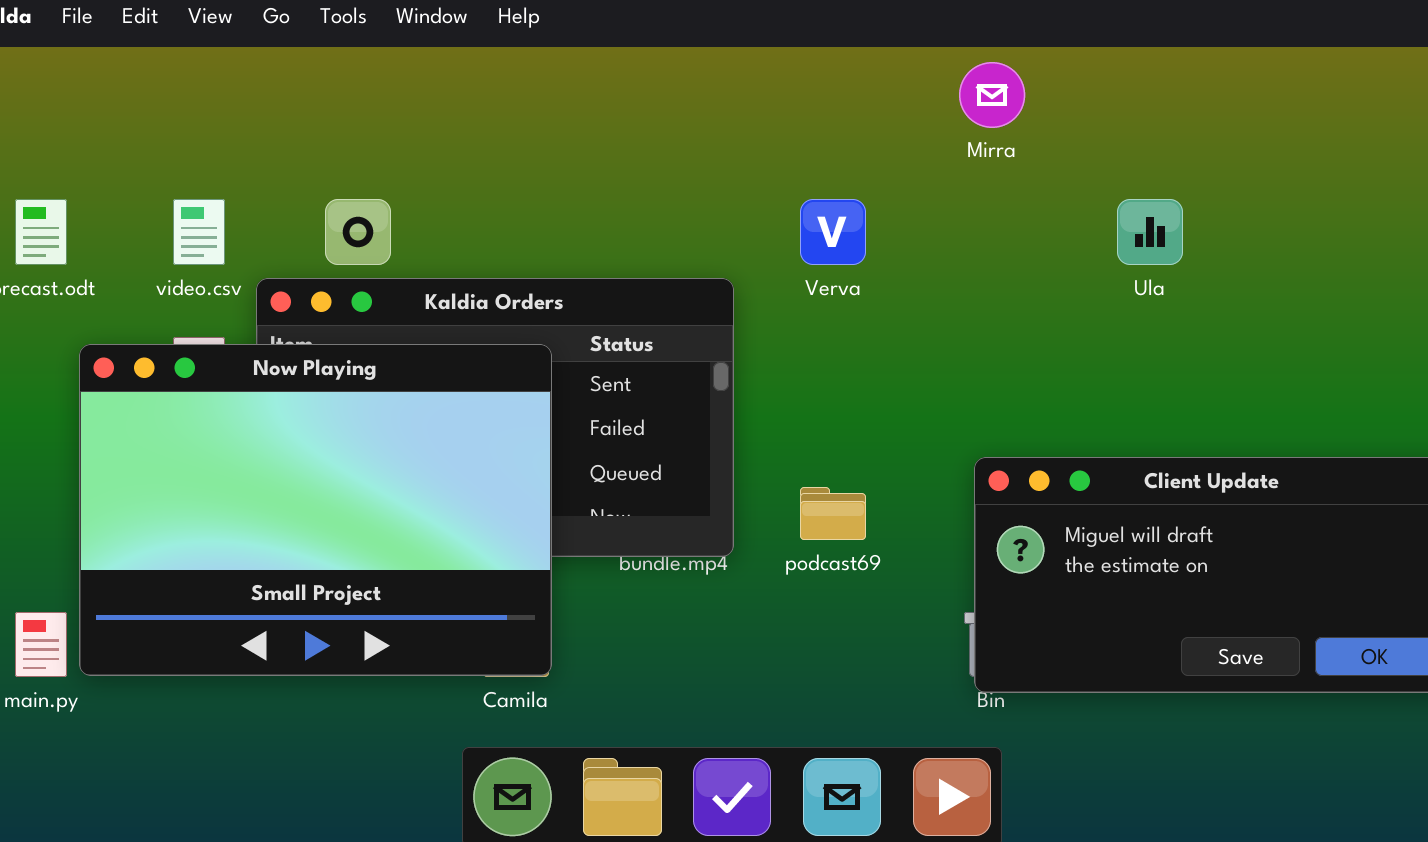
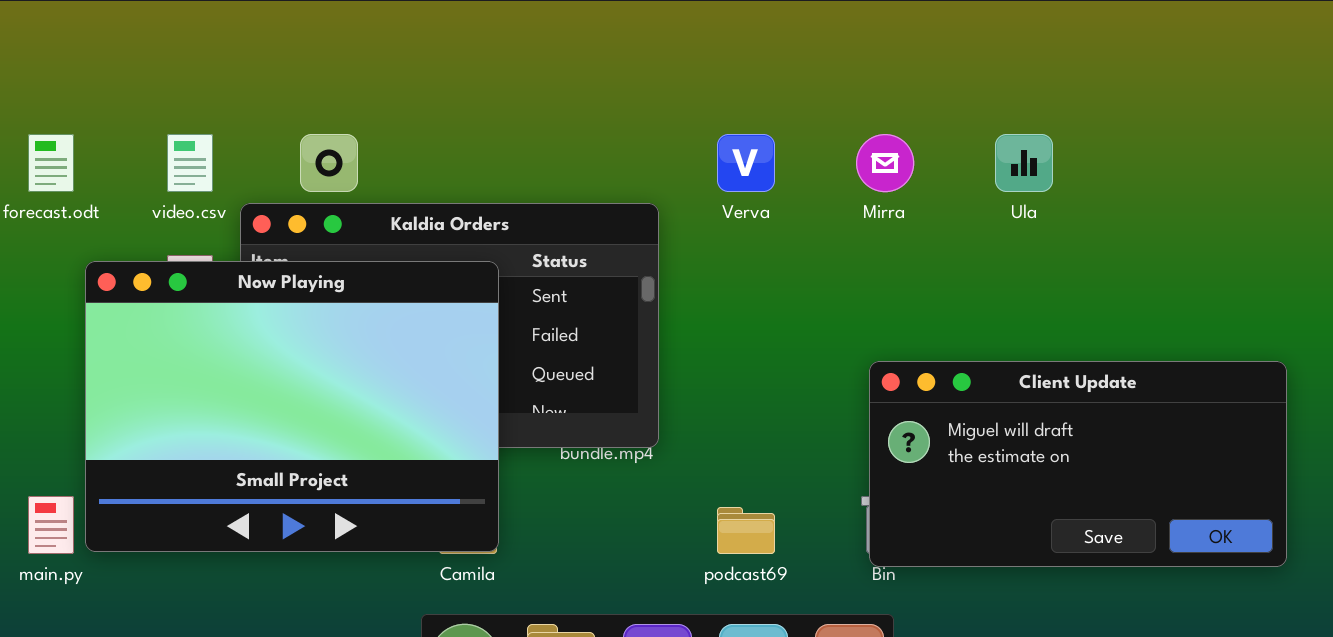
Mirra: [959,62,1025,128] -> [856,134,914,192], moved
podcast69: [800,487,866,540] -> [717,507,775,554], moved

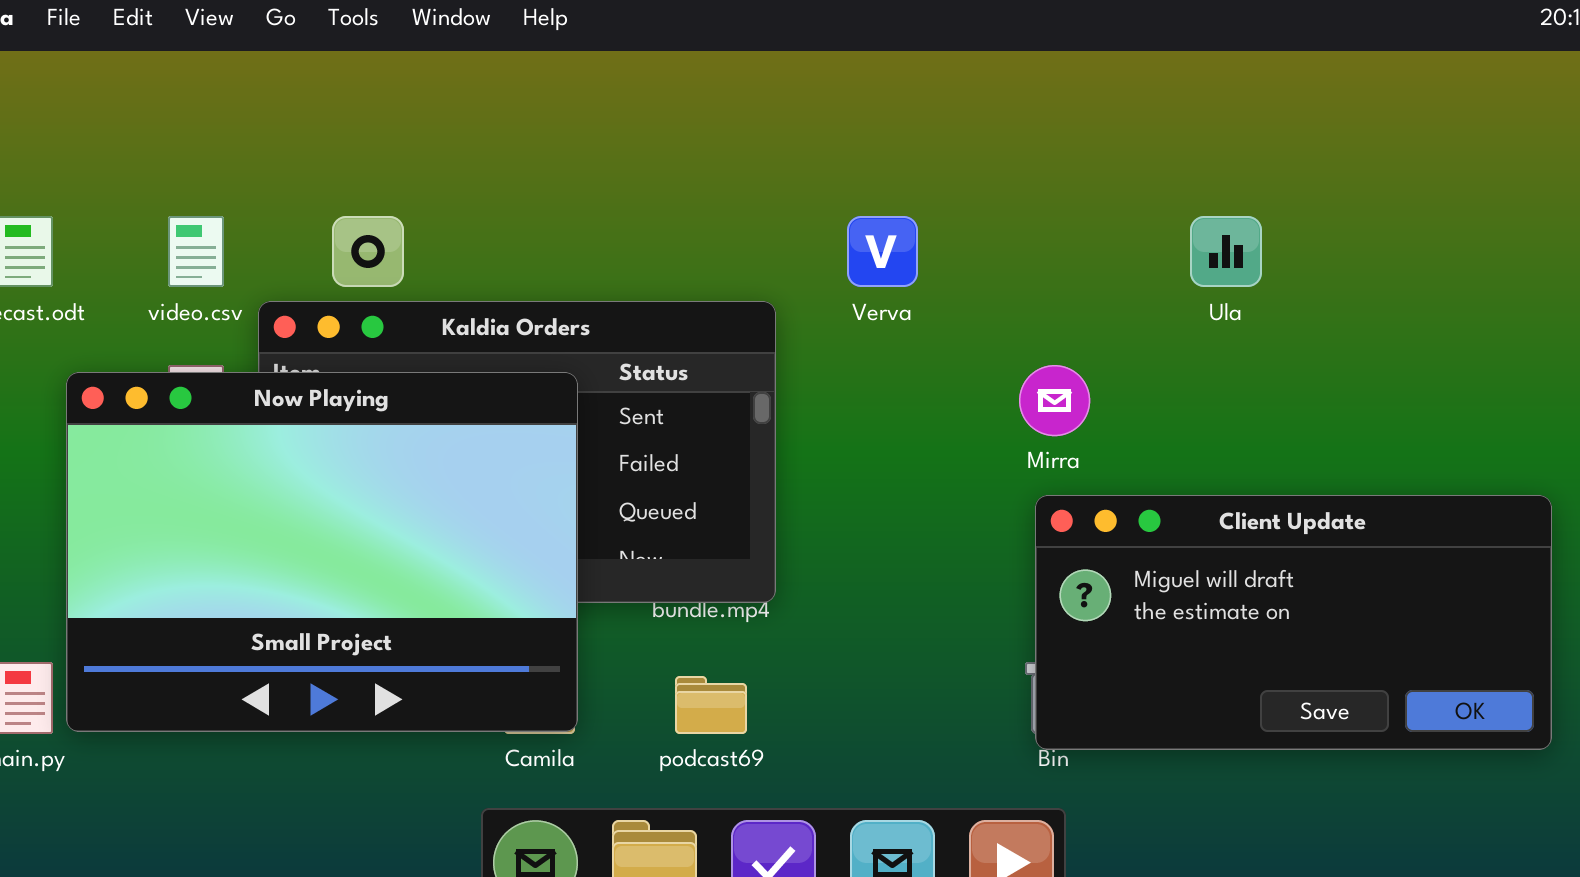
Mirra: [856,134,914,192] -> [1019,365,1090,436], moved
podcast69: [717,507,775,554] -> [675,676,747,734], moved

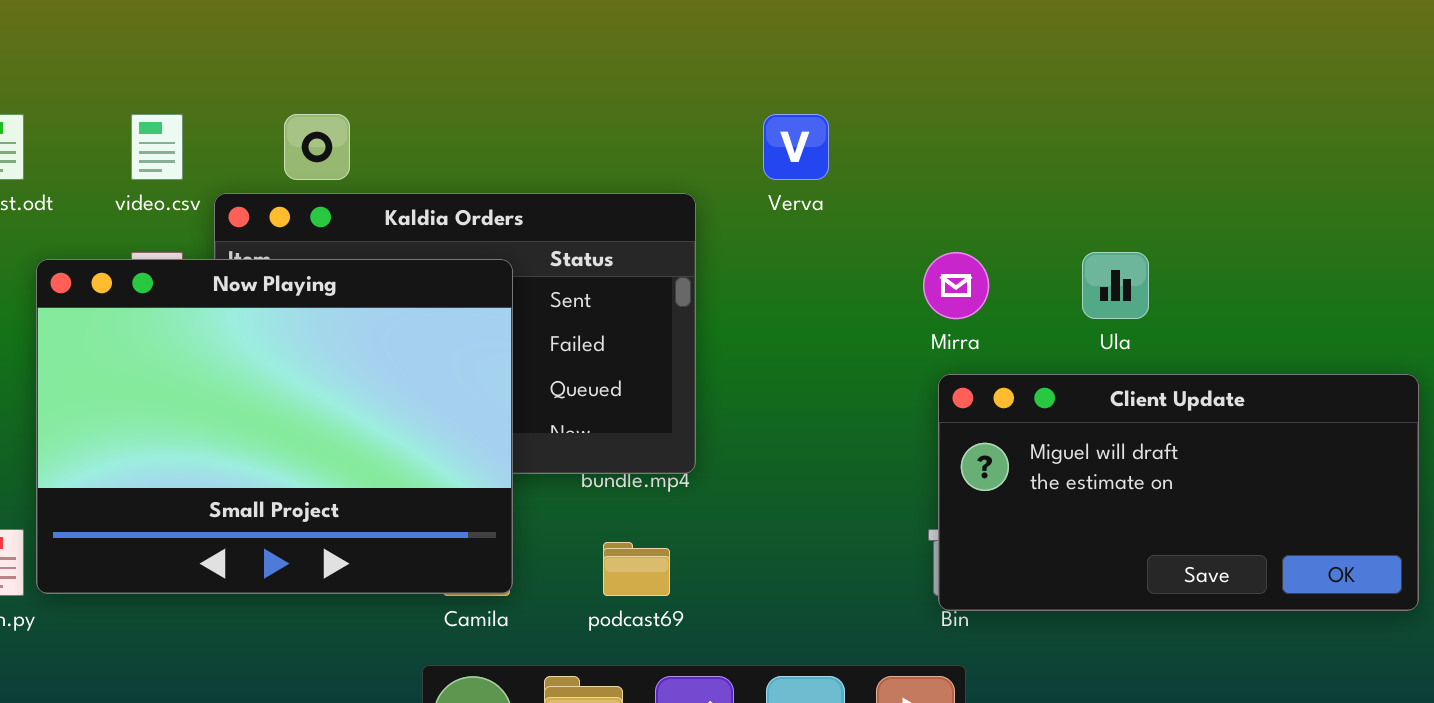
Ula: [1190,216,1262,287] -> [1082,252,1149,319], moved

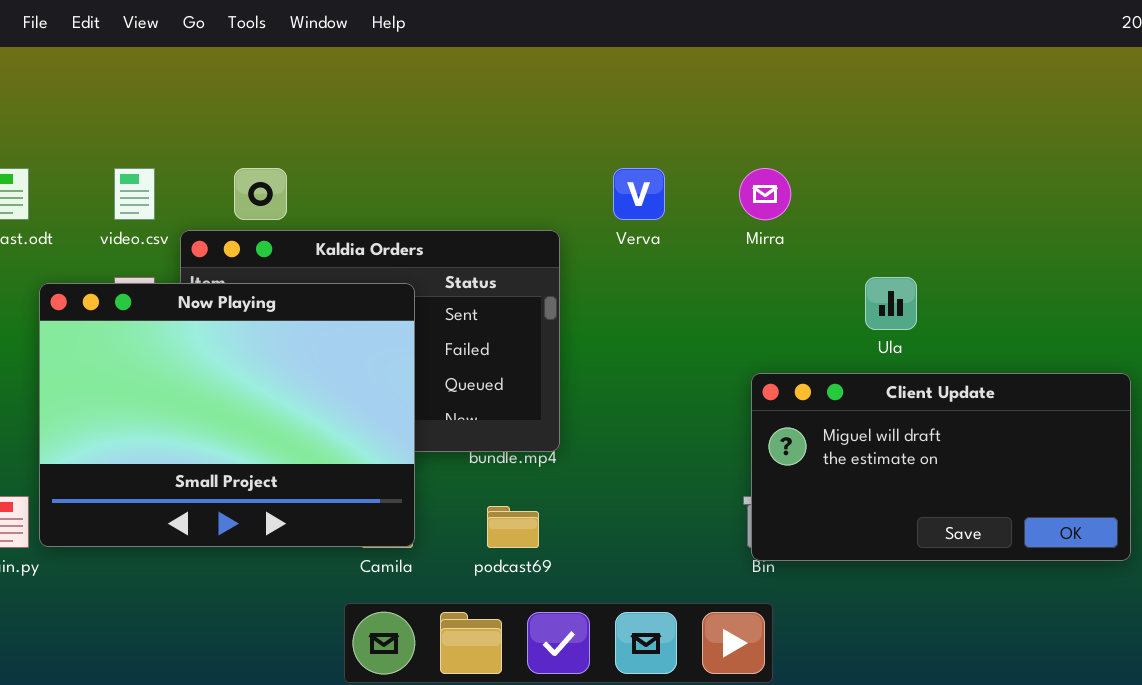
Mirra: [923,252,989,319] -> [739,168,791,220], moved

